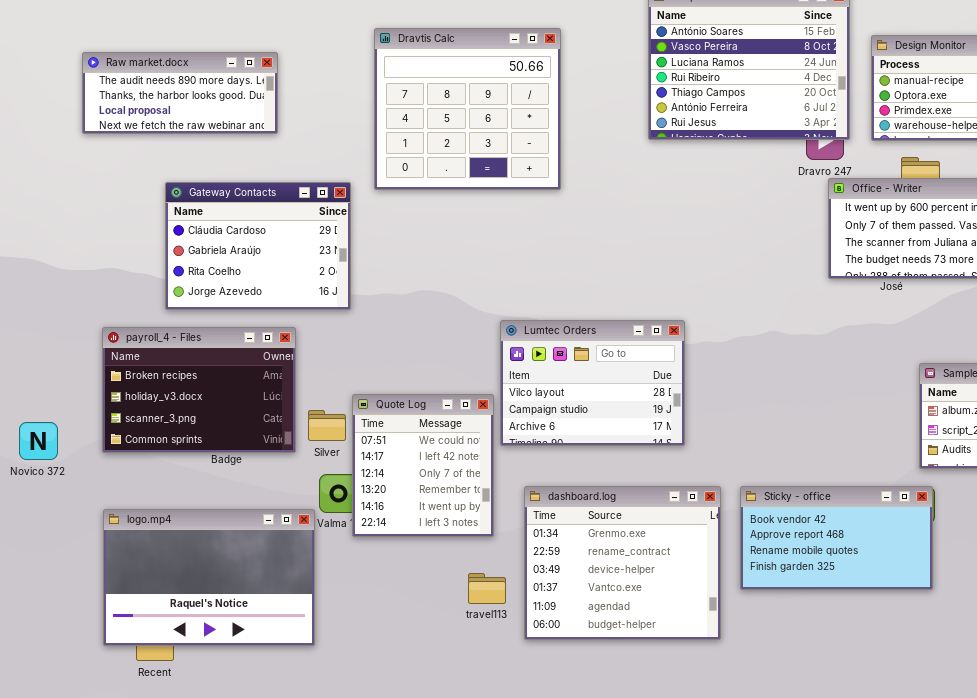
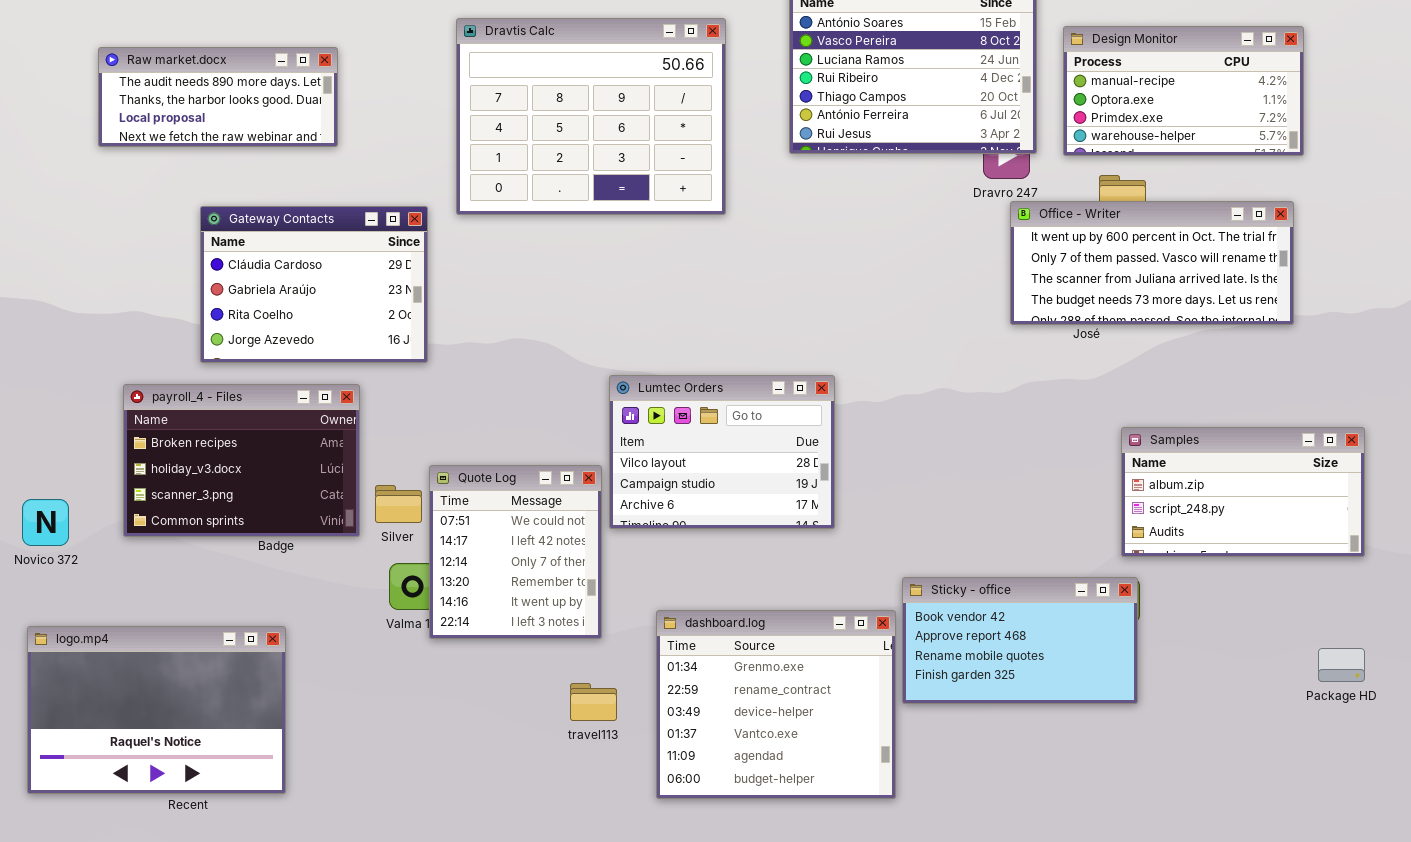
Dravtis Calc: [374,28,561,190] -> [456,18,726,215], resized
dashboard.log: [524,486,721,640] -> [656,610,896,799], moved
logo.mp4: [103,509,315,646] -> [27,626,286,794], moved

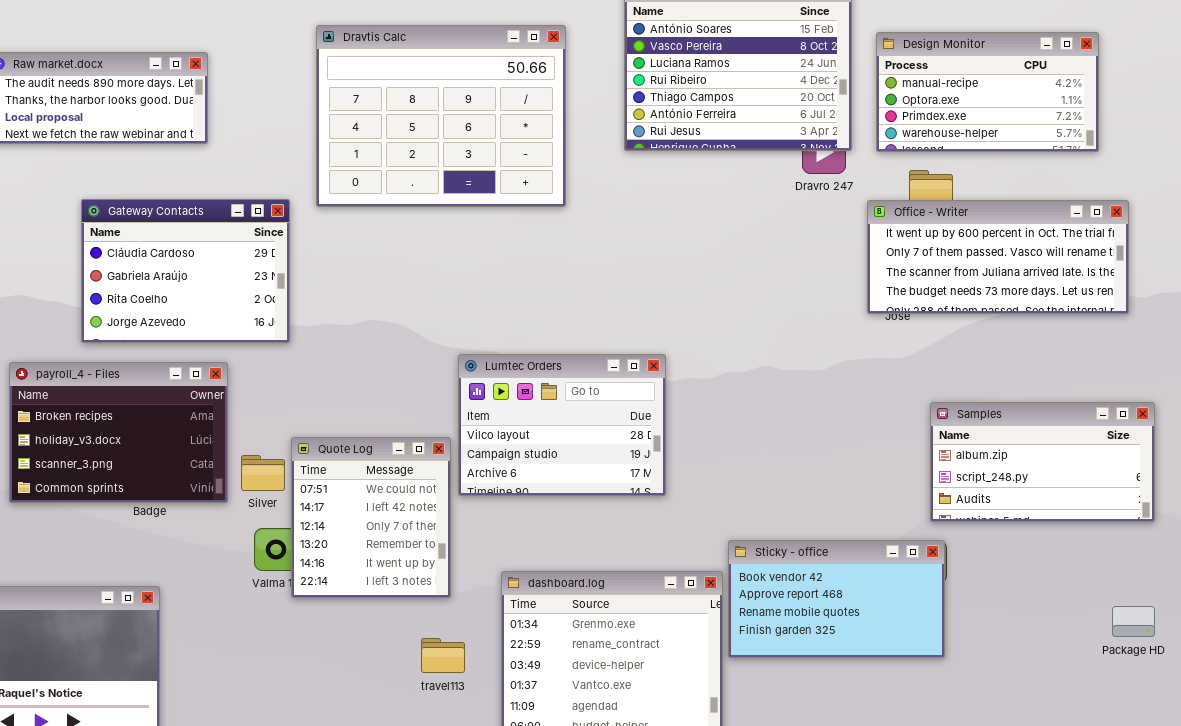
Office - Writer: [1010,201,1294,325] -> [867,200,1129,314], moved

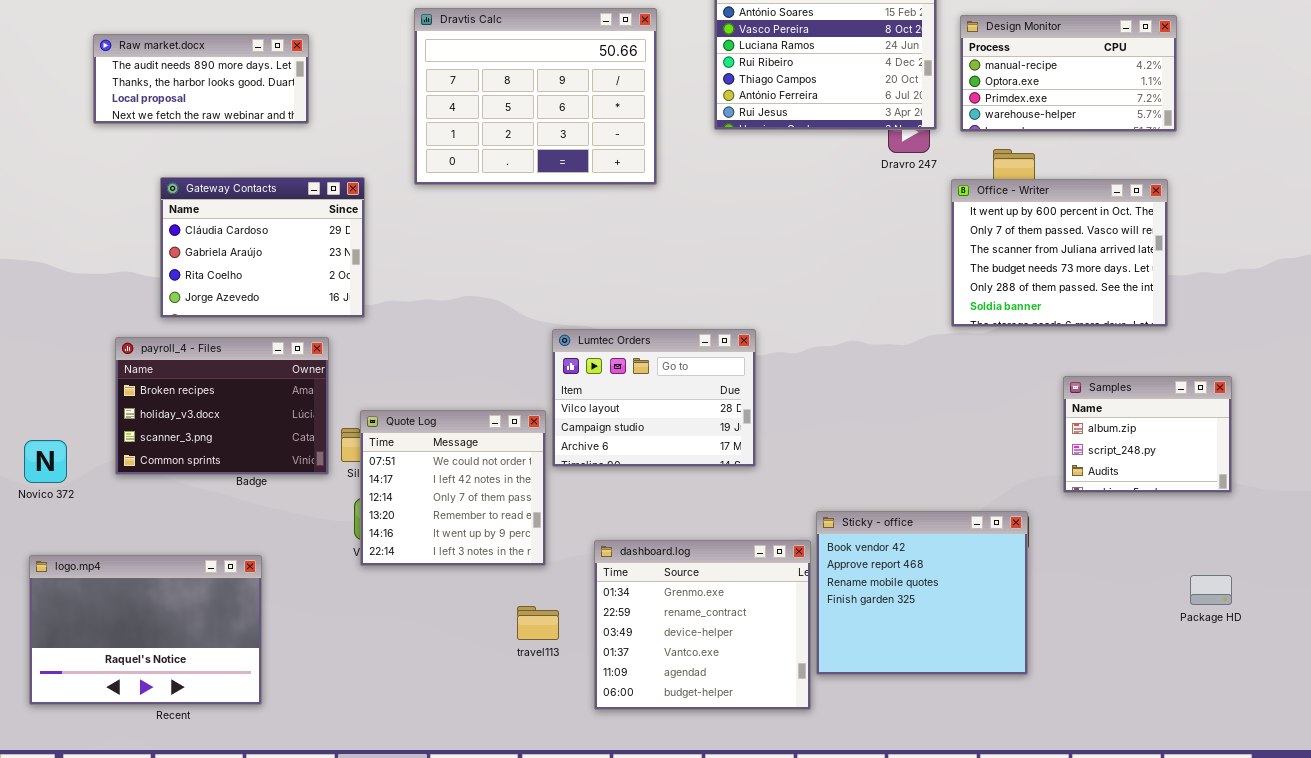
Gateway Contacts: [81,199,290,343] -> [160,177,365,318], moved
Office - Writer: [867,200,1129,314] -> [951,179,1168,327], resized
Samples: [930,402,1155,522] -> [1063,376,1232,493], resized
Quote Log: [291,437,451,598] -> [360,410,546,566], resized
Sticky - office: [728,540,945,658] -> [816,511,1028,675], resized

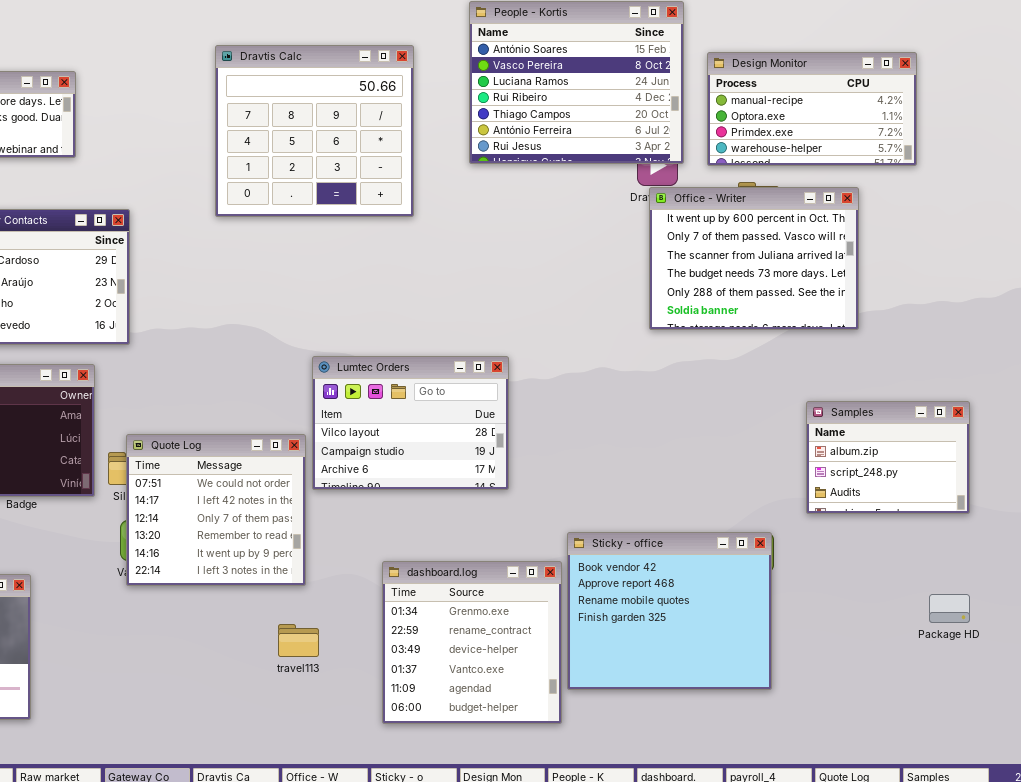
Dravtis Calc: [414,8,657,185] -> [215,45,414,217], resized
Office - Writer: [951,179,1168,327] -> [649,187,859,330], moved
dashboard.log: [594,540,811,710] -> [382,561,562,724], resized

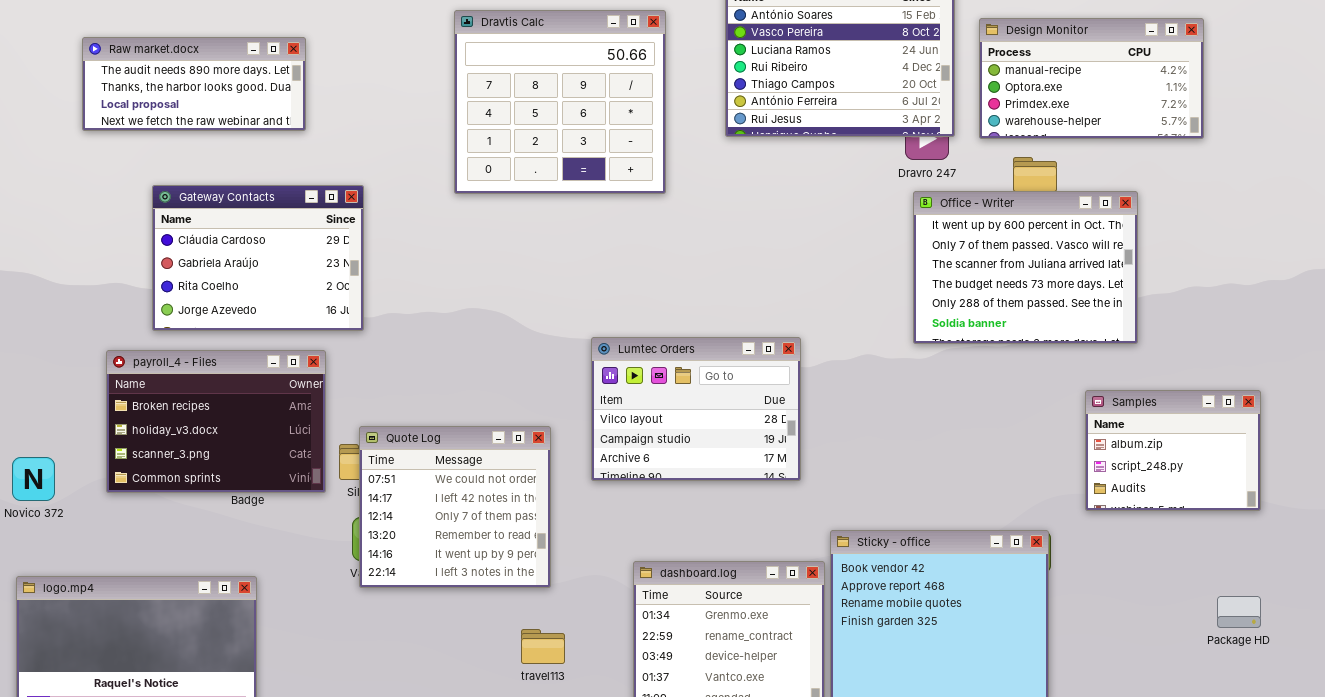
Office - Writer: [649,187,859,330] -> [913,191,1138,344], moved
Lumtec Orders: [312,356,509,490] -> [591,337,801,481], moved

